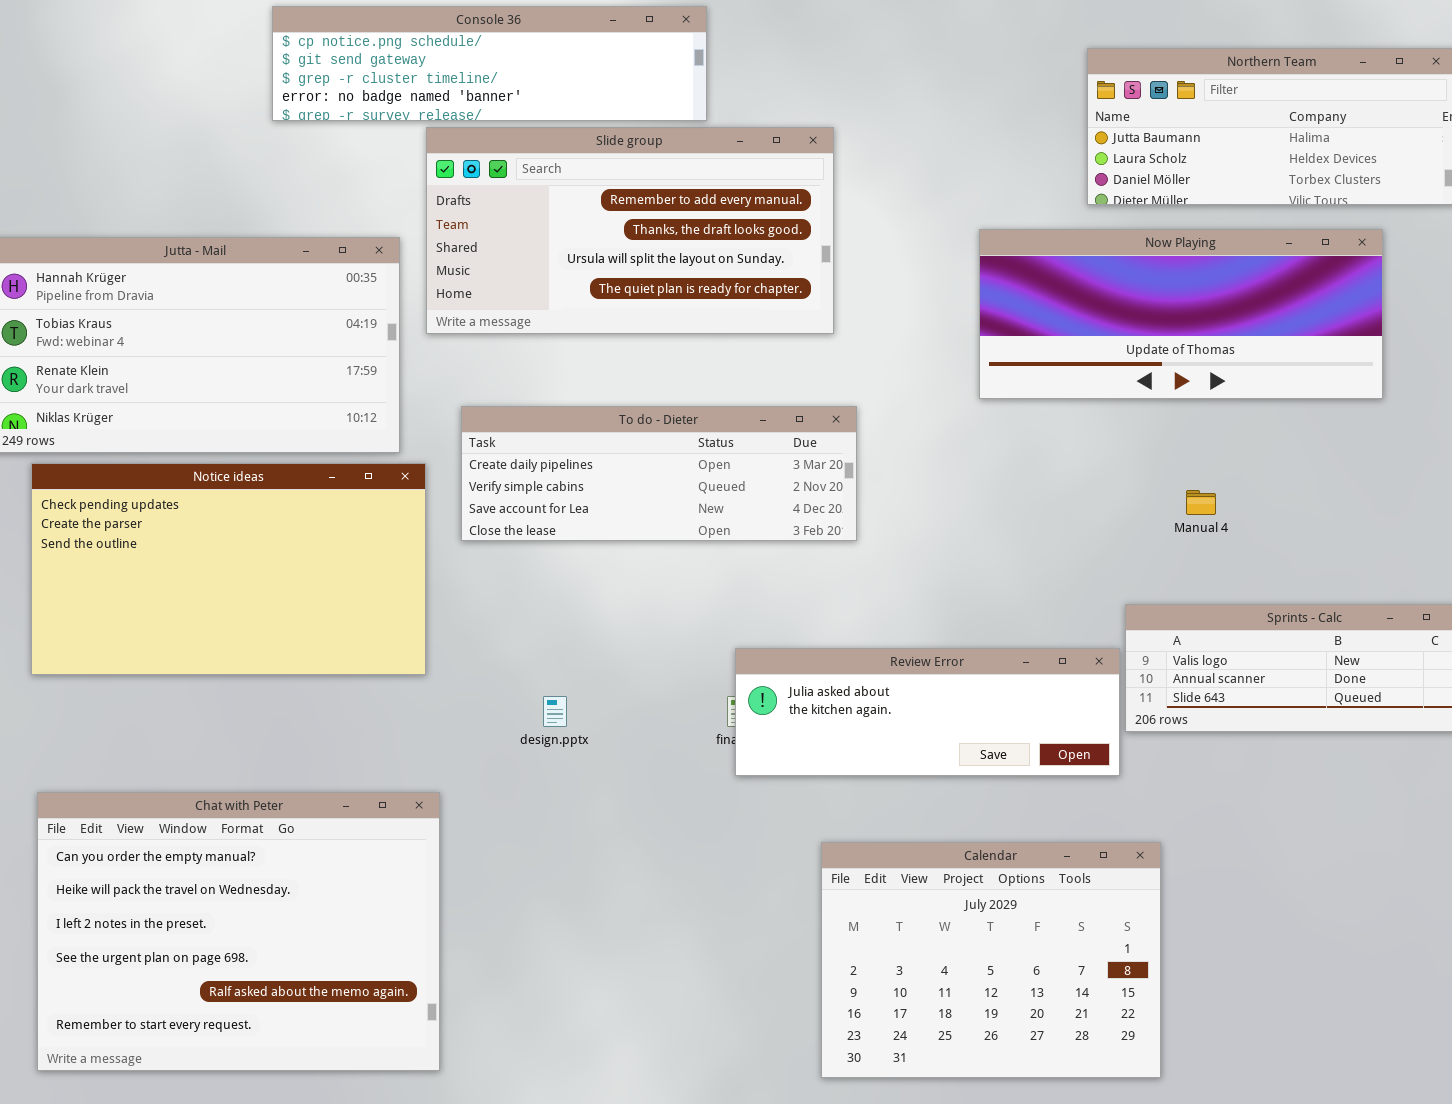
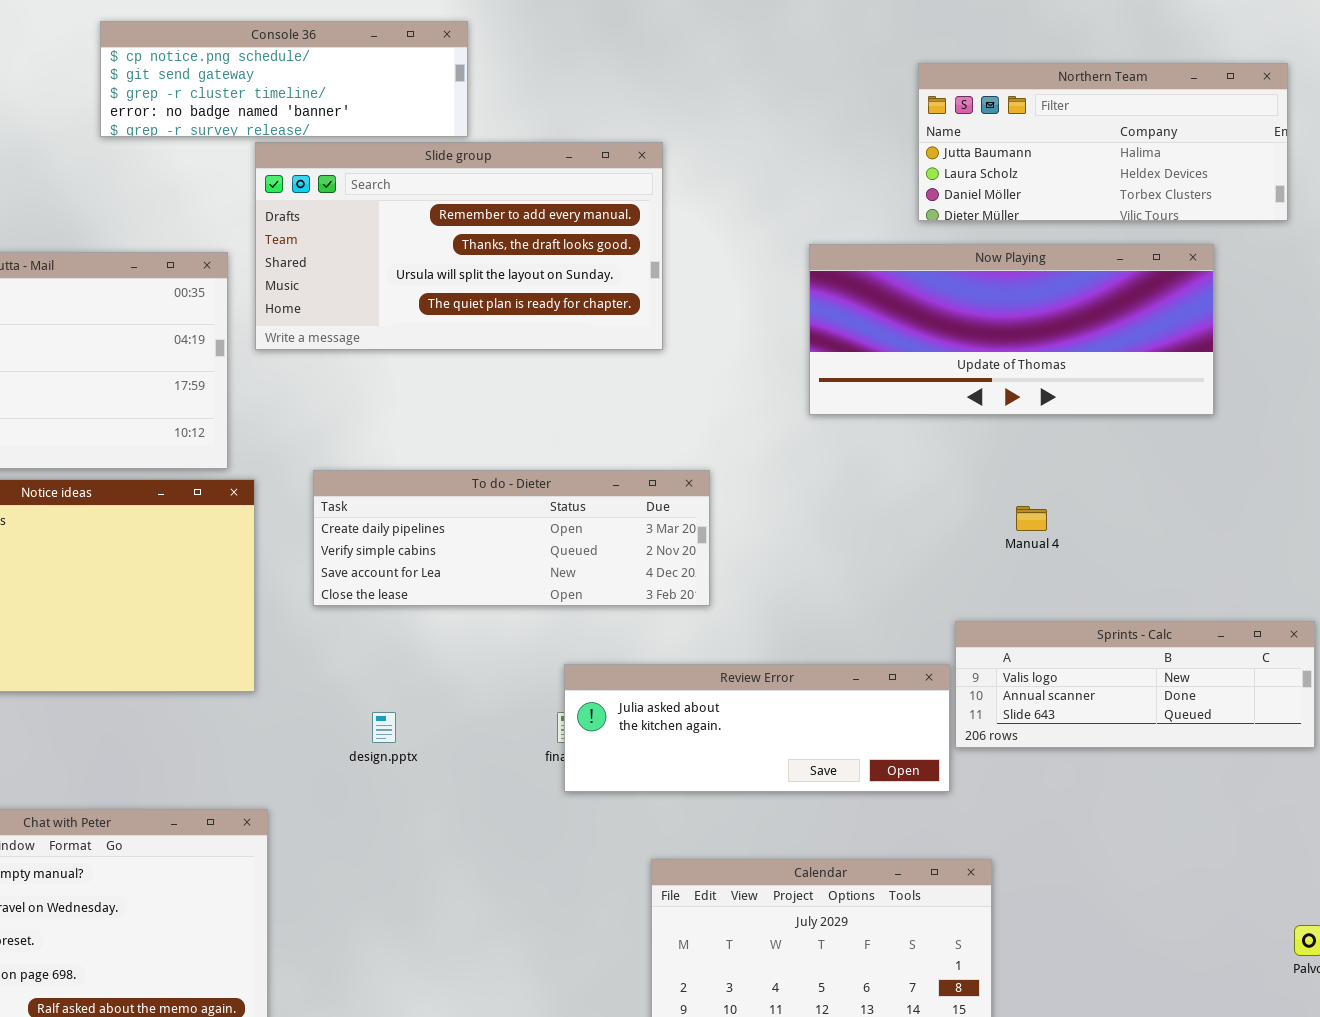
Console 36: [272,6,707,121] -> [100,21,468,137], resized
To do - Dieter: [461,406,857,541] -> [313,470,710,606], moved

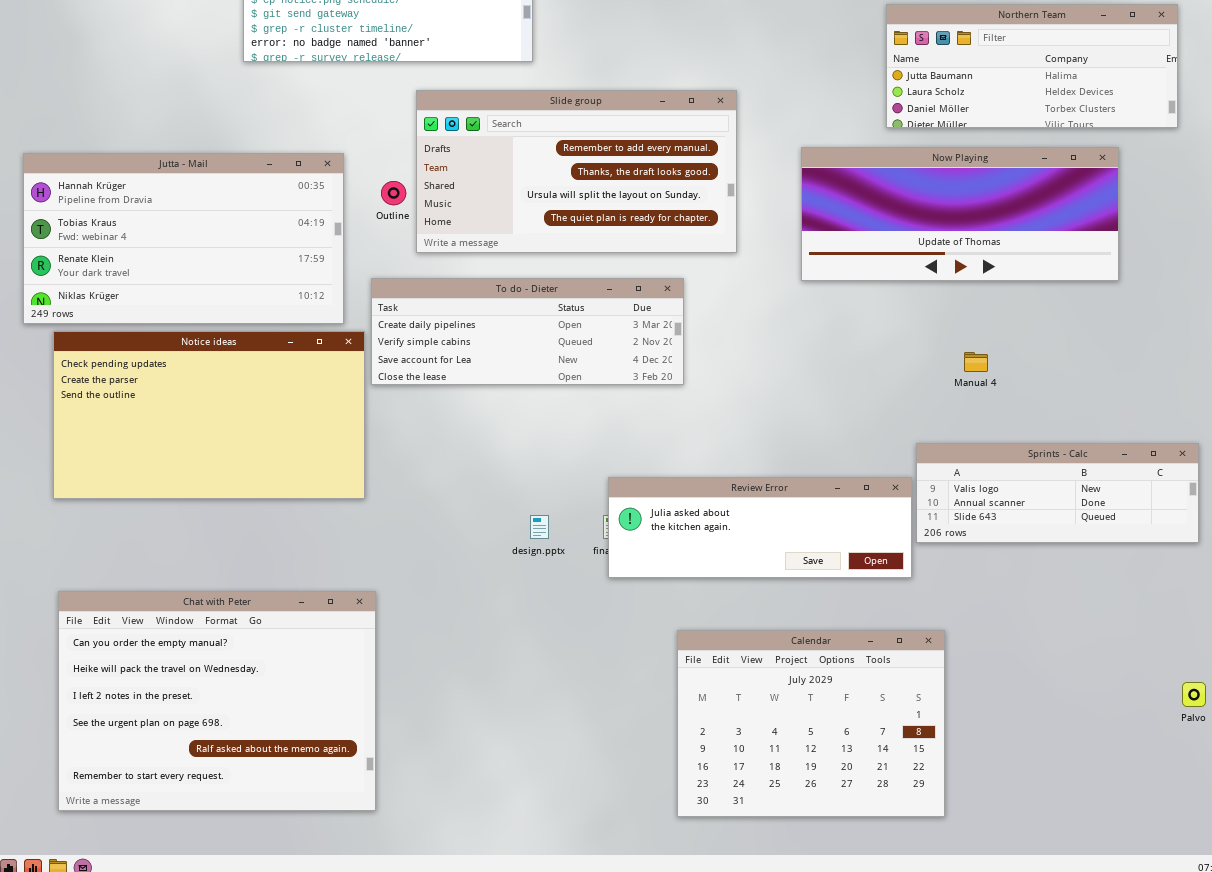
Slide group: [255,142,663,350] -> [416,90,737,253], moved
To do - Dieter: [313,470,710,606] -> [371,278,684,385], moved
design.pptx: [372,712,396,743] -> [530,515,549,539], moved

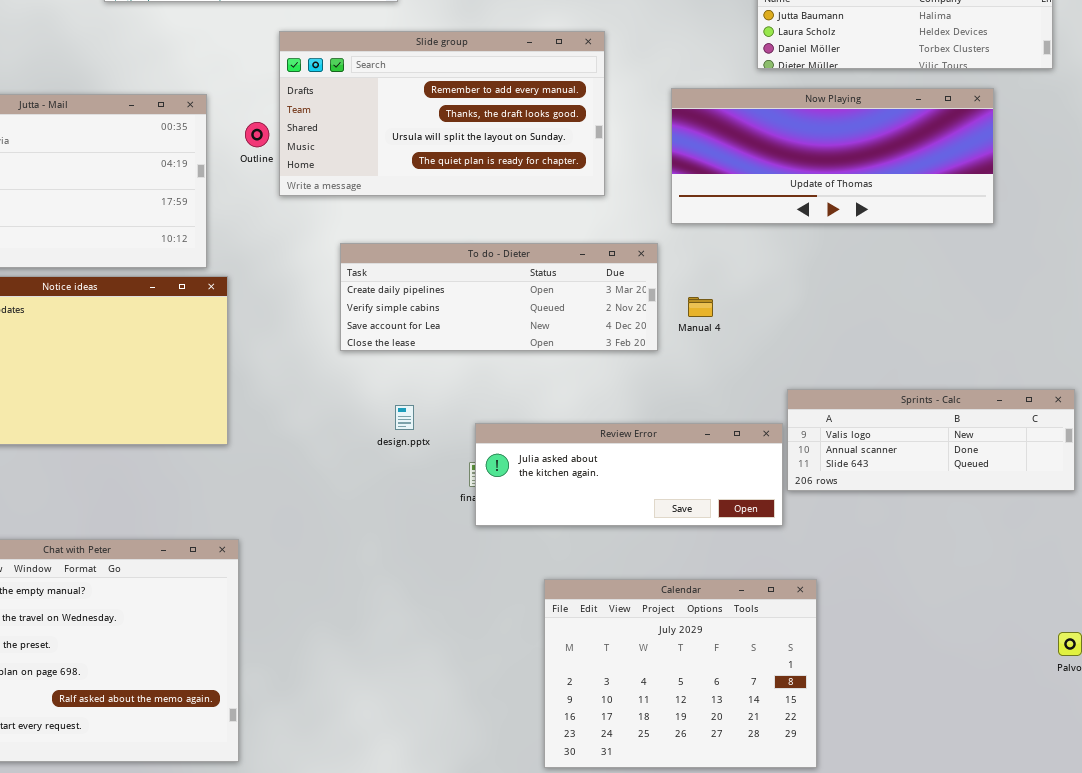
To do - Dieter: [371,278,684,385] -> [340,243,658,351], moved
Manual 4: [964,352,988,372] -> [688,297,713,317], moved
design.pptx: [530,515,549,539] -> [395,405,414,430], moved

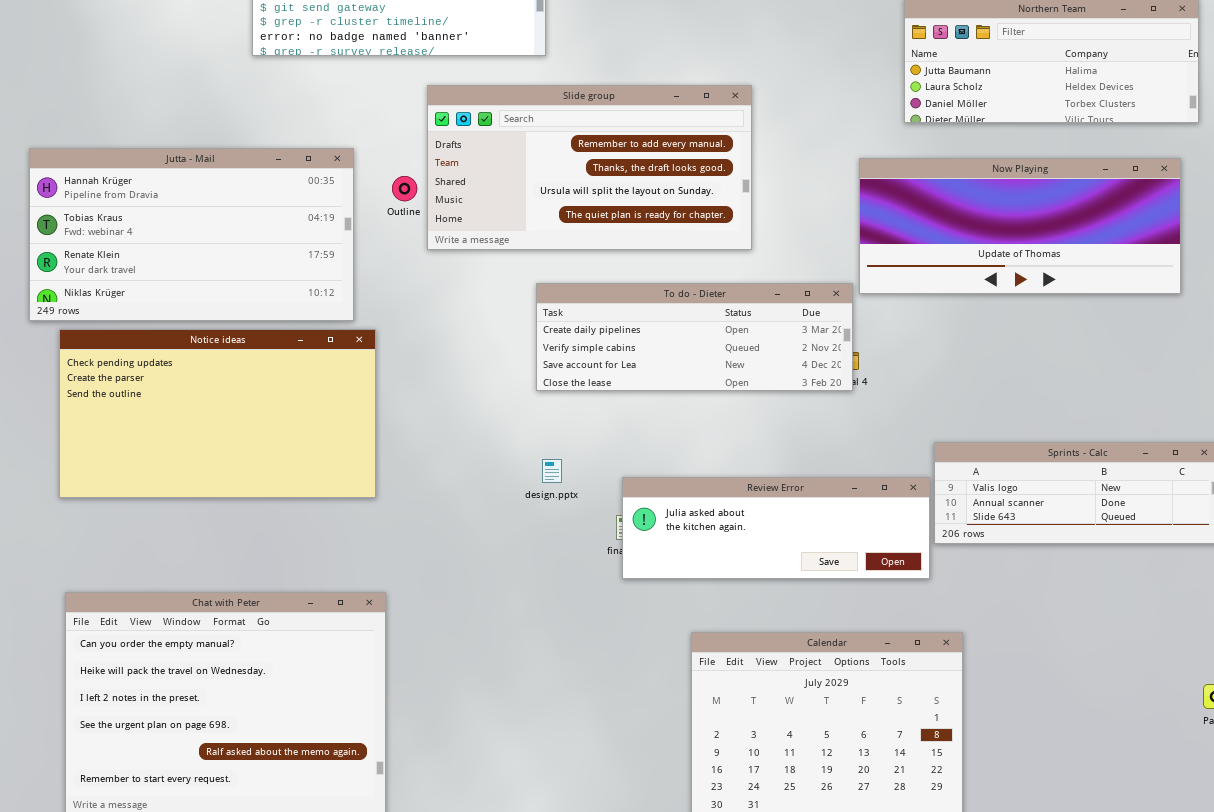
Now Playing: [671,88,994,224] -> [859,158,1181,294], moved
To do - Dieter: [340,243,658,351] -> [536,283,853,391], moved

